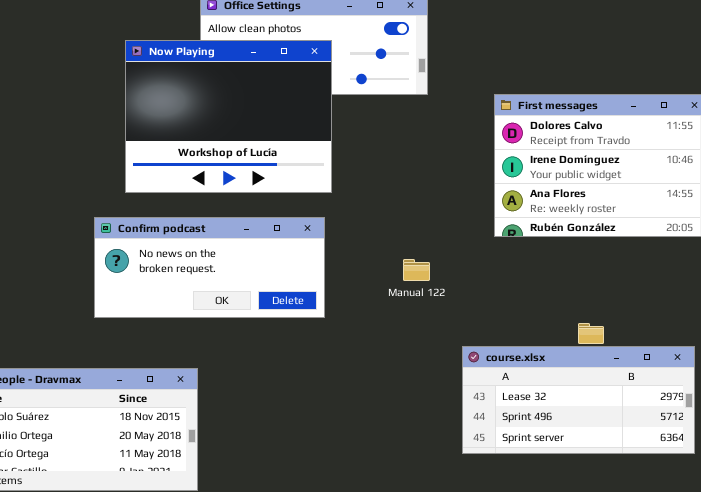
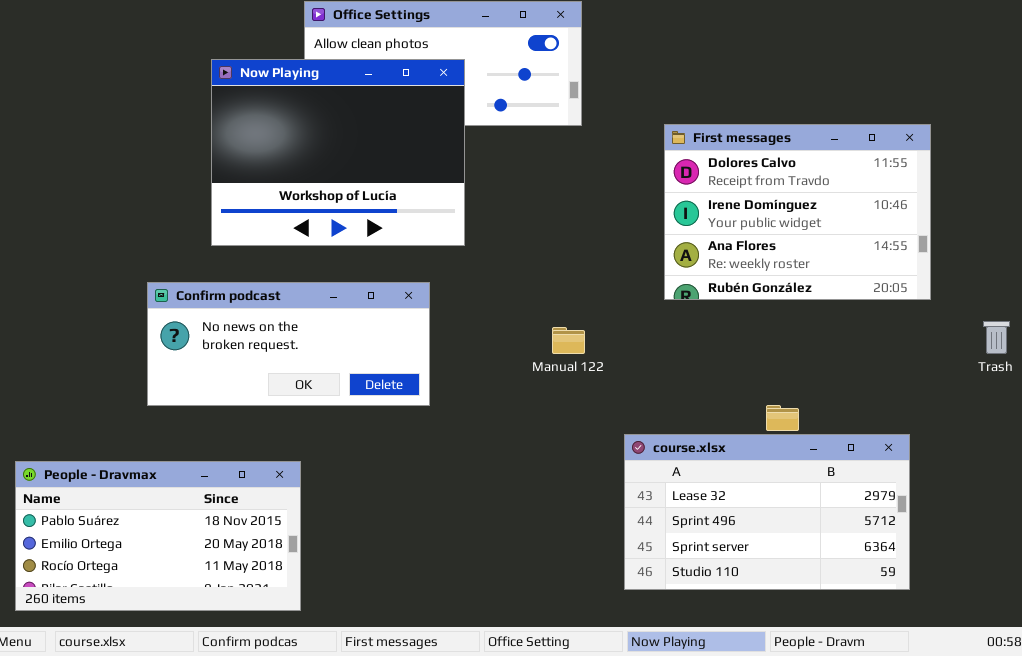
Confirm podcast: [94,217,325,318] -> [147,282,430,406], moved
course.xlsx: [462,346,695,454] -> [624,434,910,590], resized

